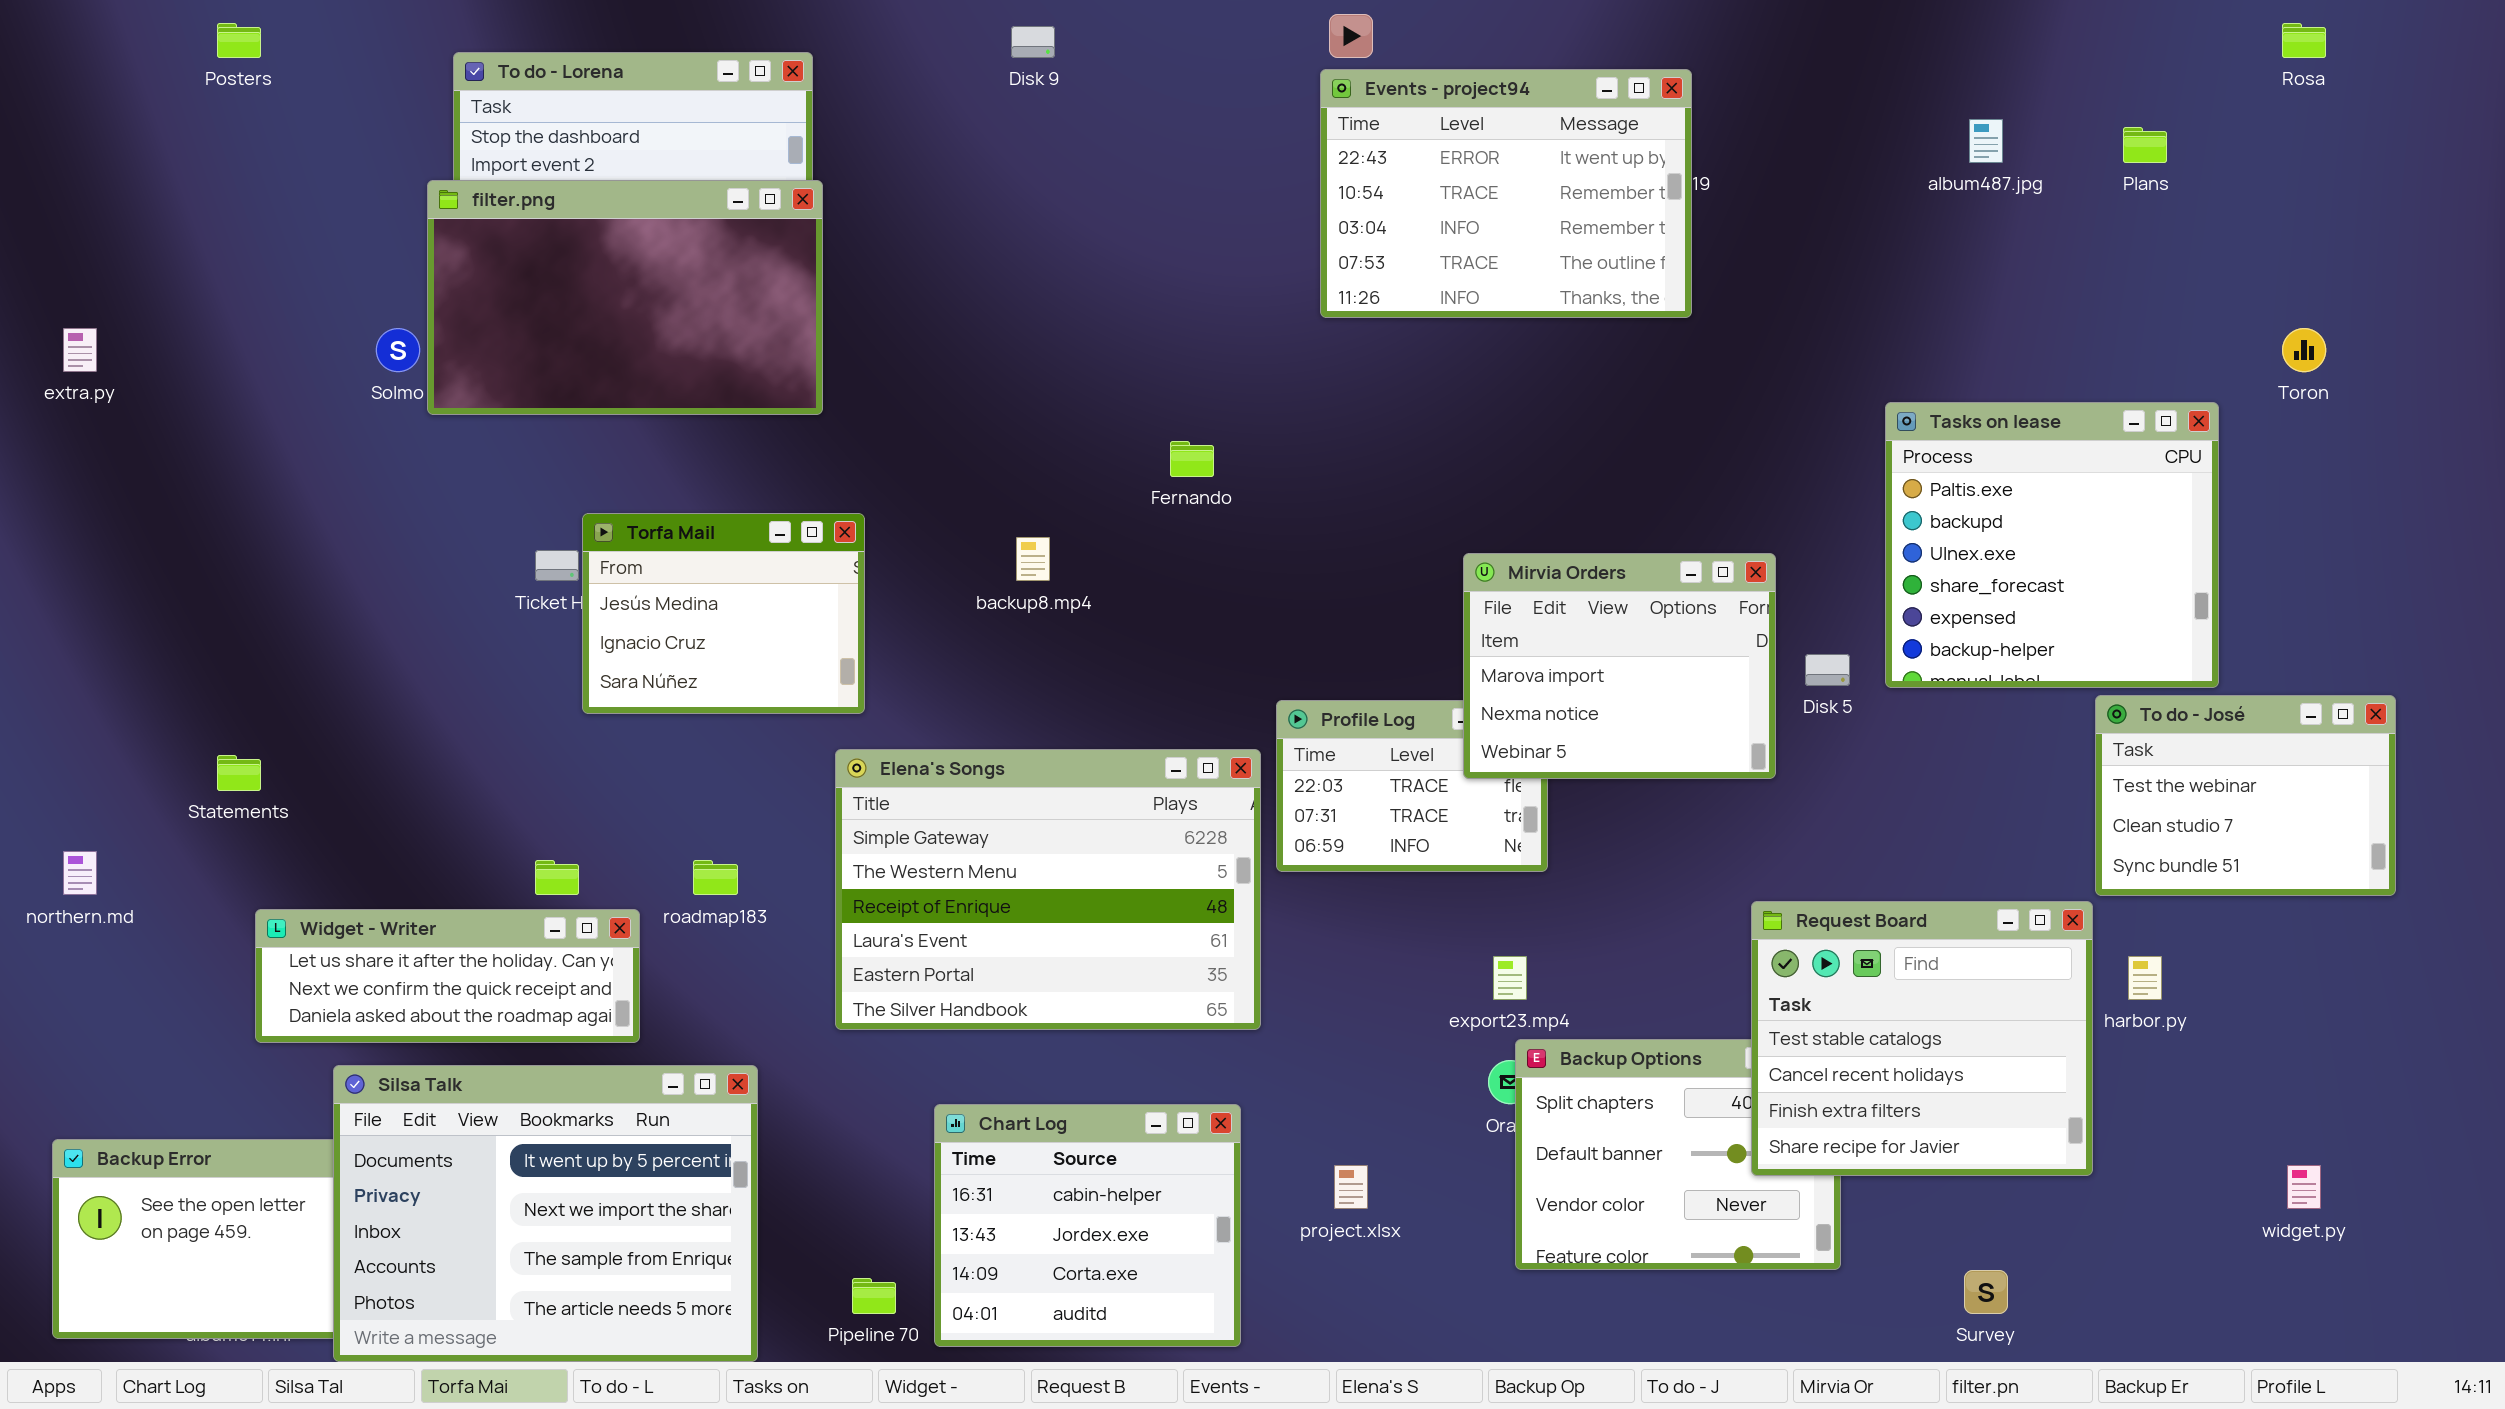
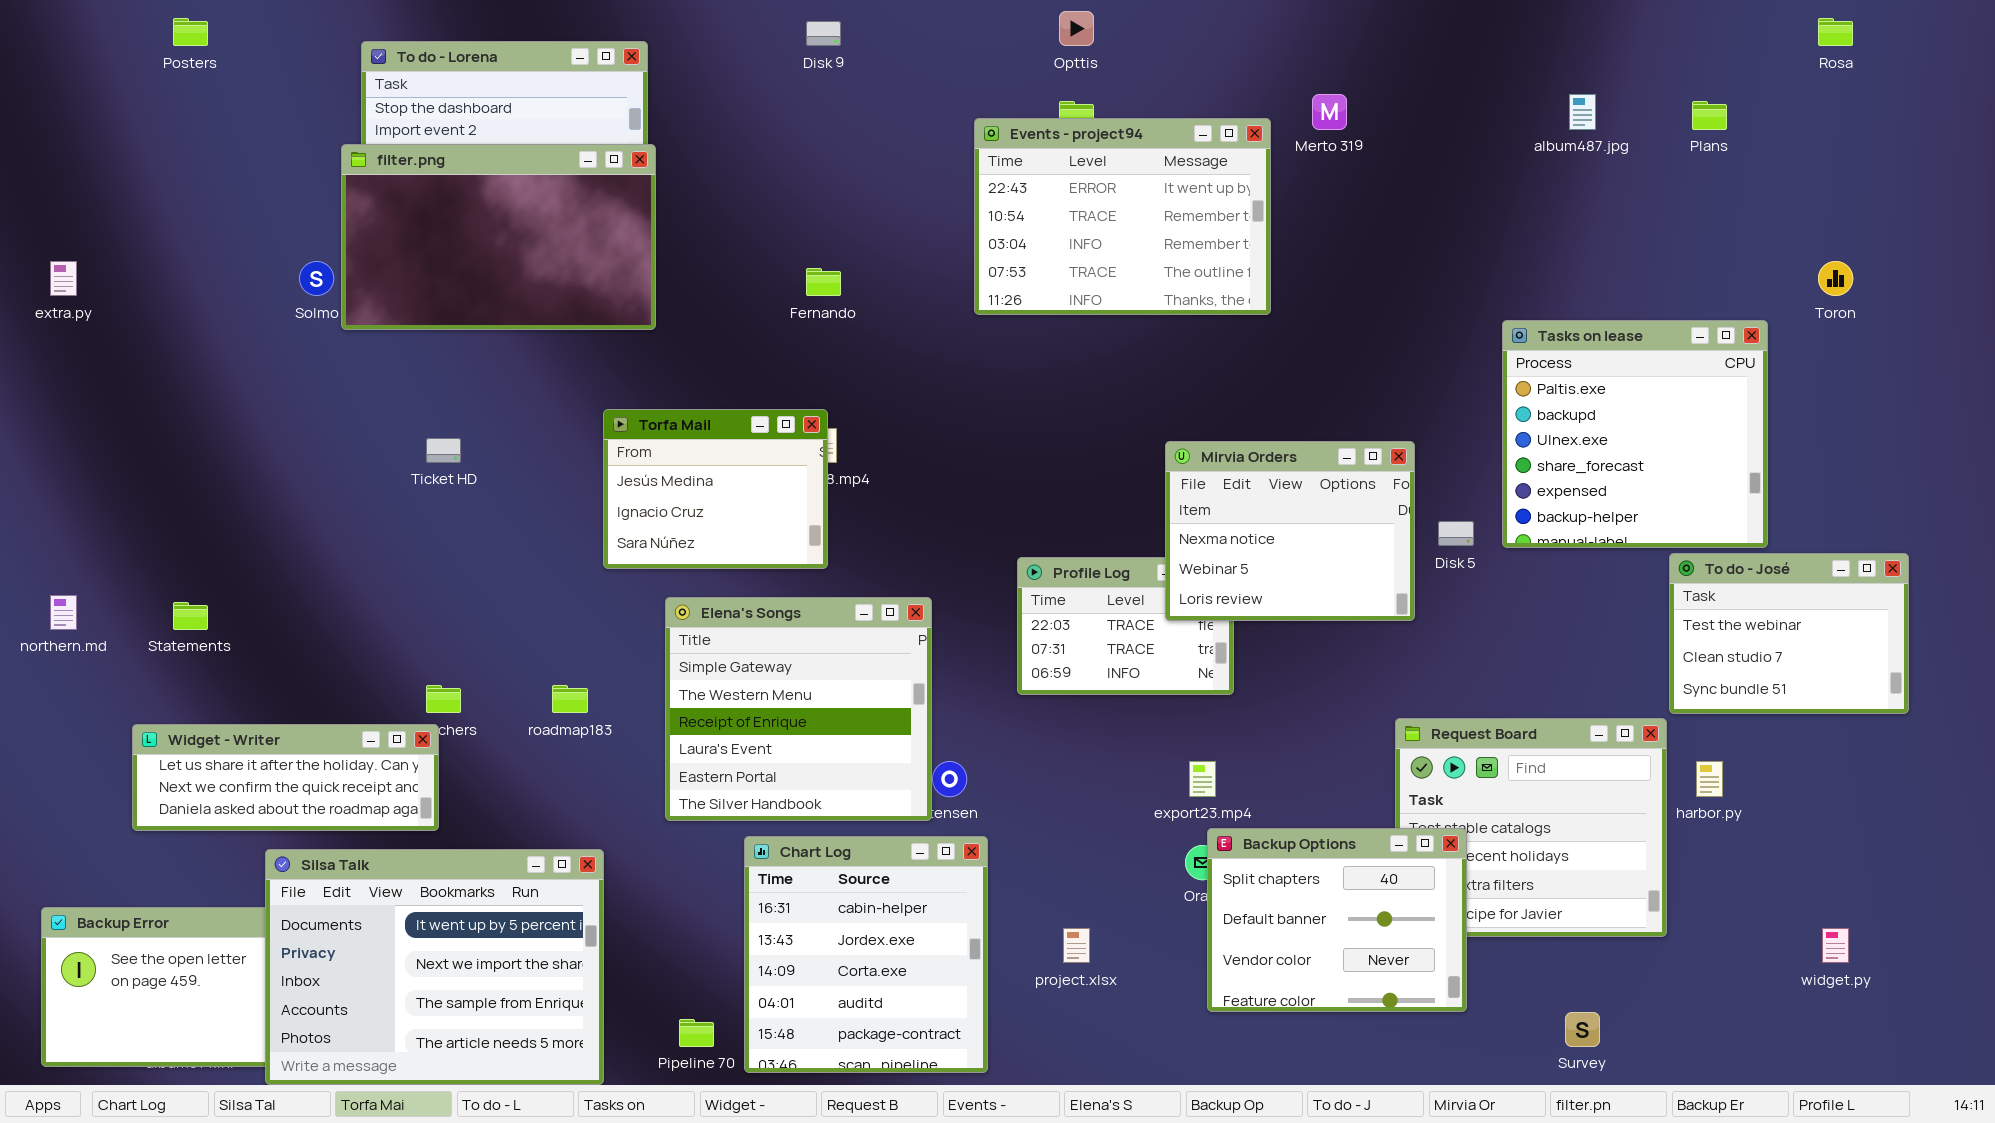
Events - project94: [1320,69,1692,318] -> [974,118,1271,315], moved
Fernando: [1170,441,1214,477] -> [806,268,841,296], moved
Torfa Mail: [582,513,865,714] -> [603,409,828,569], moved
Mirvia Orders: [1463,553,1776,779] -> [1165,441,1415,621], scrolled down 1 row
Elena's Songs: [835,749,1261,1030] -> [665,597,932,821], resized
northern.md: [63,851,97,895] -> [50,595,77,630], moved
Widget - Writer: [255,909,640,1043] -> [132,724,439,831], moved
Backup Options: [1515,1039,1841,1270] -> [1207,828,1467,1012], raised
Chart Log: [934,1104,1241,1347] -> [744,836,988,1073], resized

